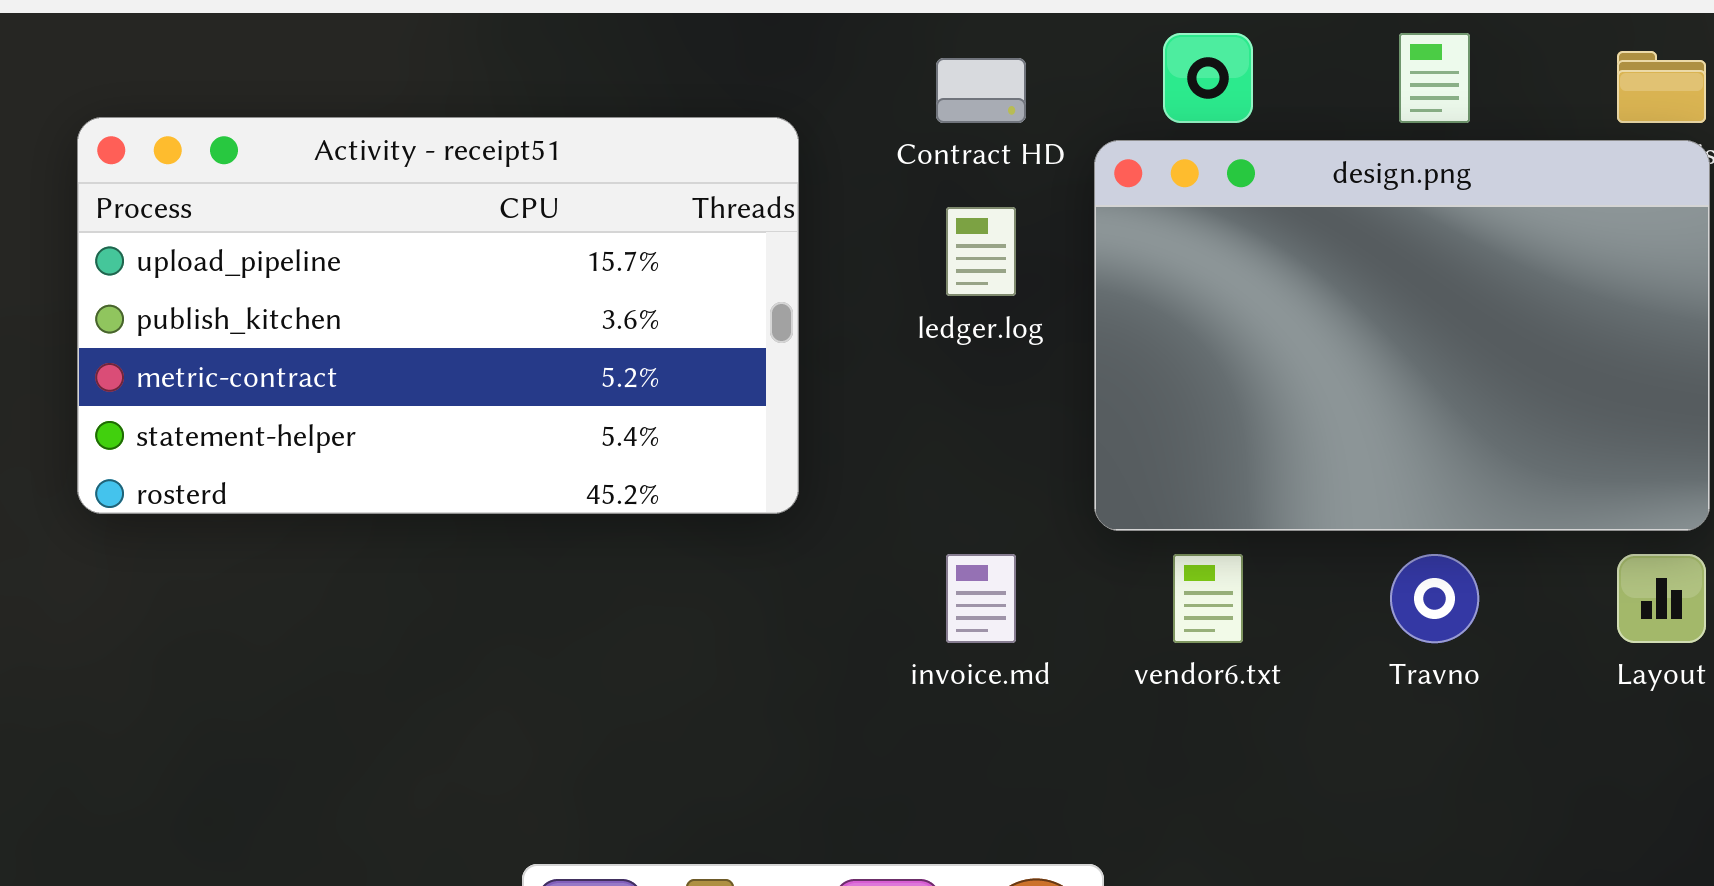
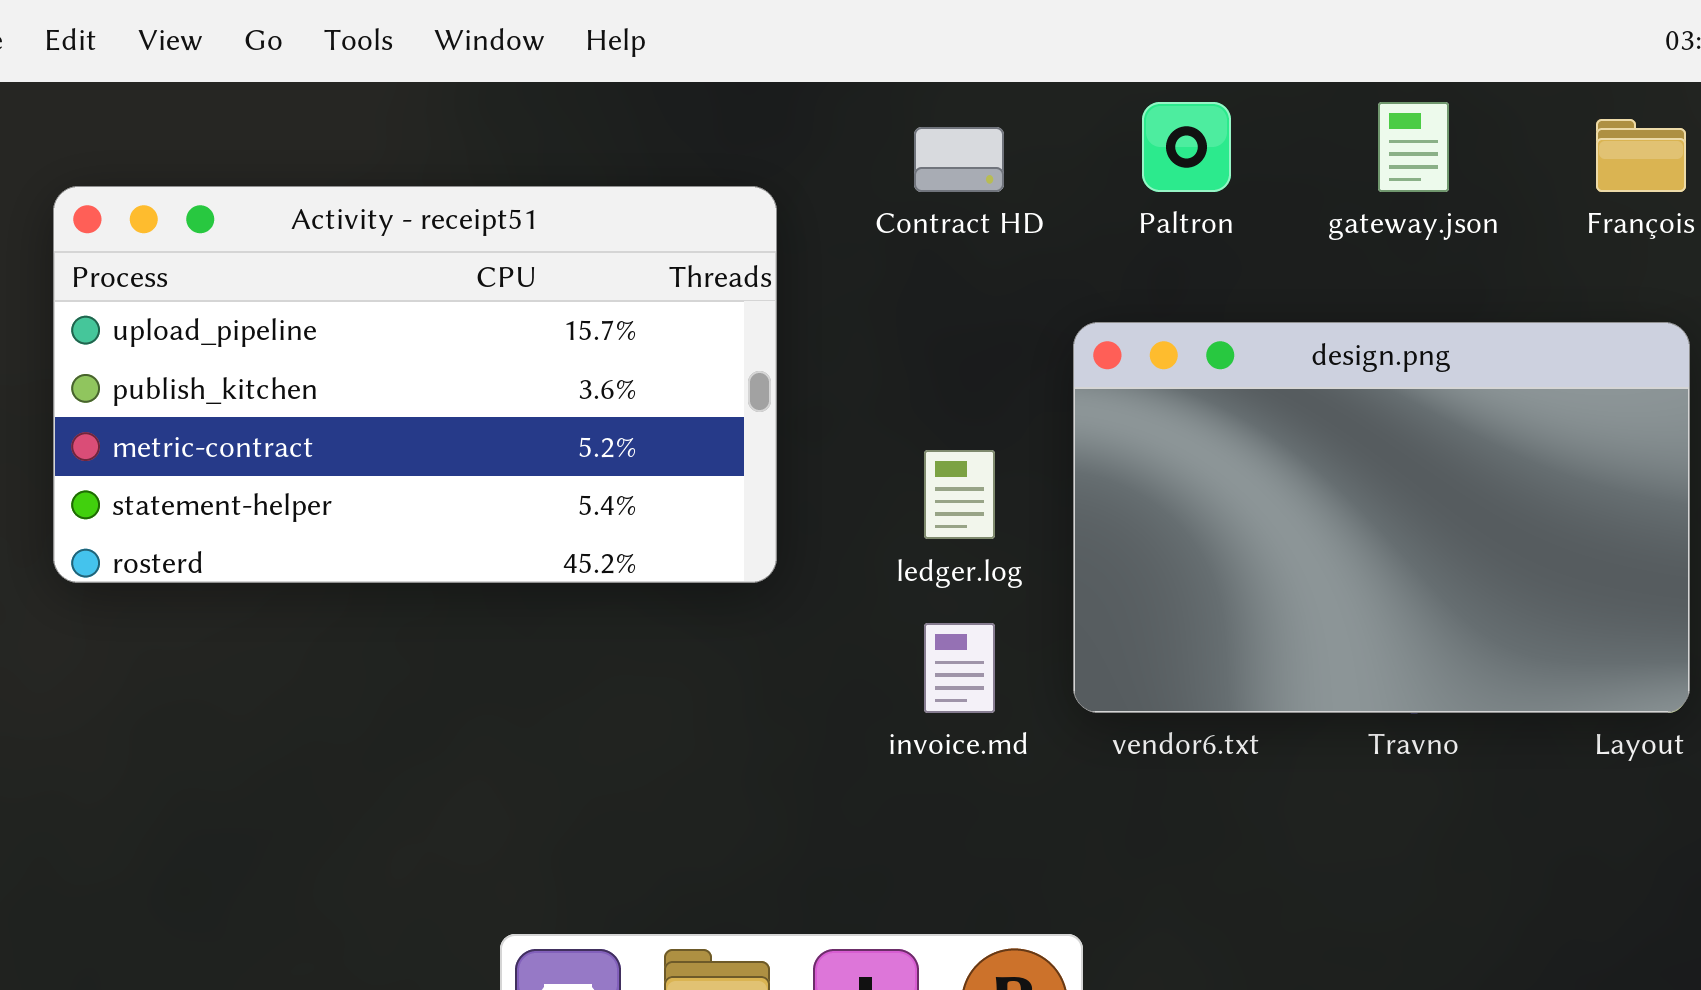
design.png: [1094,140,1710,531] -> [1073,322,1690,713], moved
ledger.log: [946,207,1016,296] -> [924,450,995,539], moved

